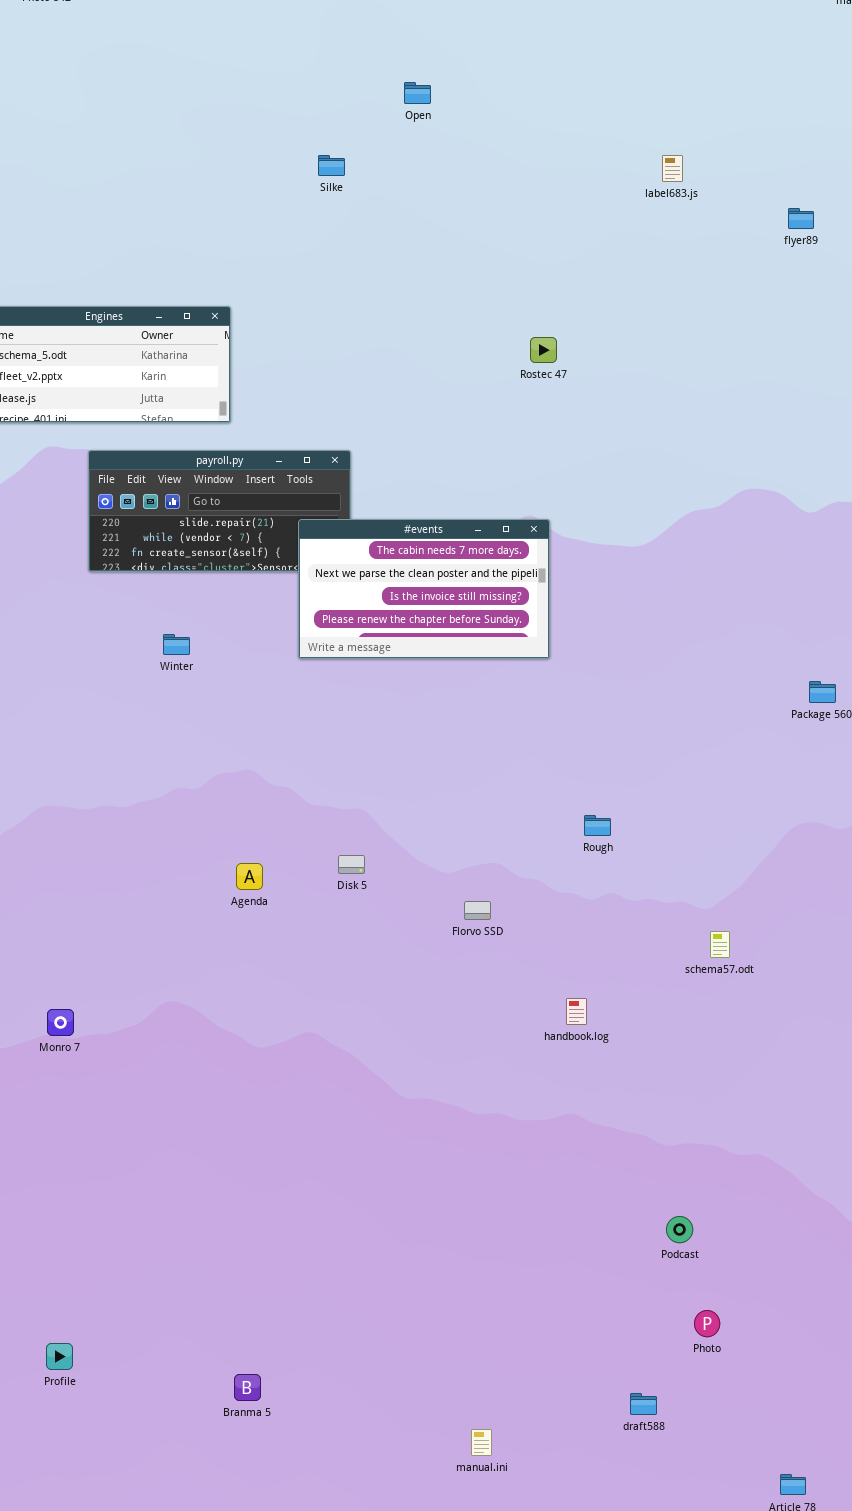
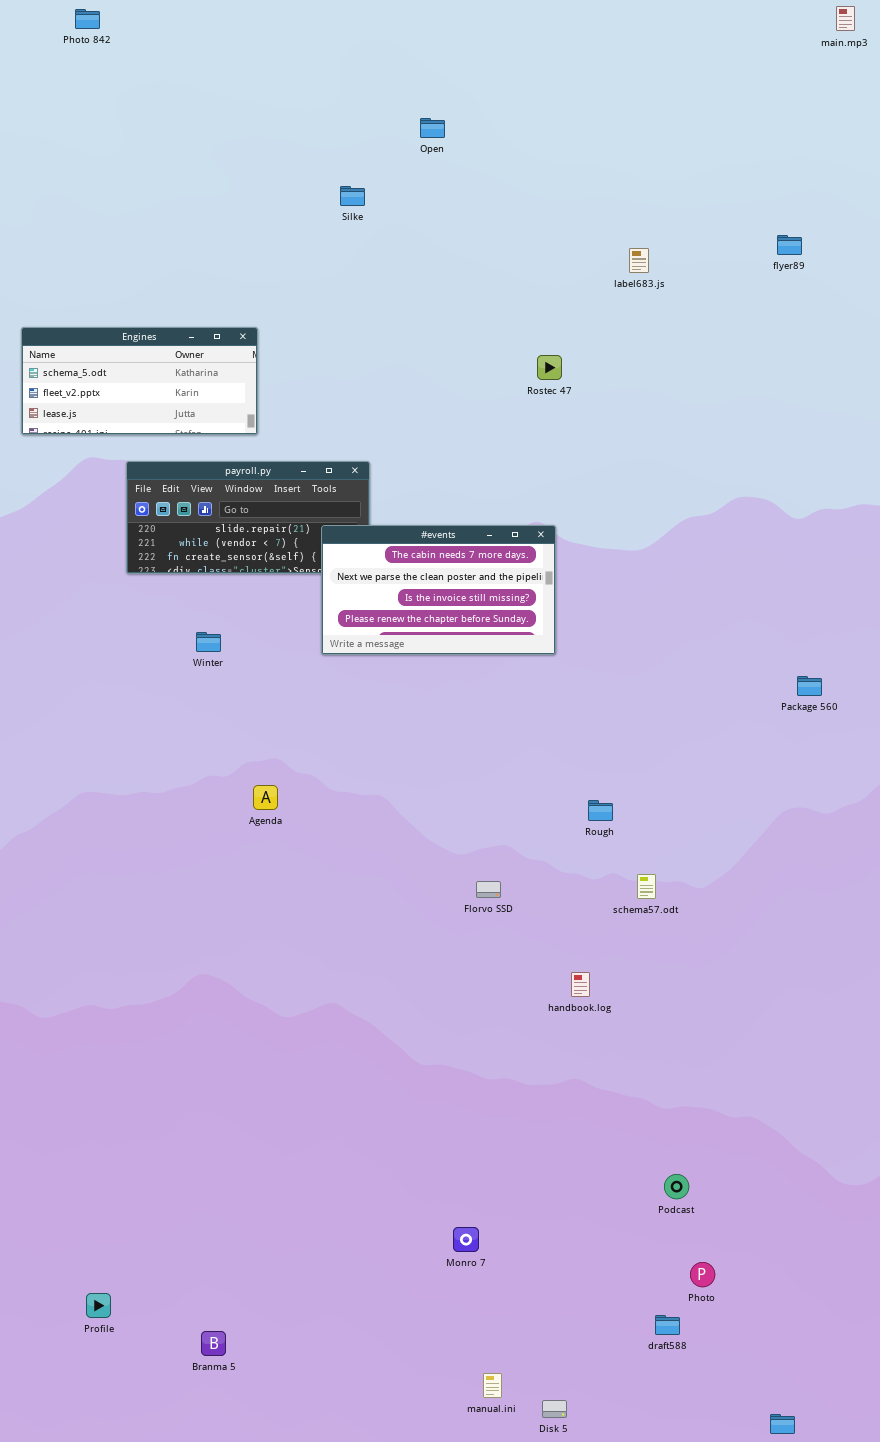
label683.js: [662,155,683,182] -> [629,248,649,273], moved
Disk 5: [338,855,365,874] -> [542,1400,567,1418], moved
Agenda: [236,863,263,890] -> [253,785,278,810], moved
schema57.odt: [710,931,730,958] -> [637,874,656,899], moved
Monro 7: [47,1009,74,1036] -> [453,1227,479,1252], moved
Branma 5: [234,1374,261,1401] -> [201,1331,226,1356], moved
draft588: [630,1393,657,1415] -> [655,1315,680,1335], moved

